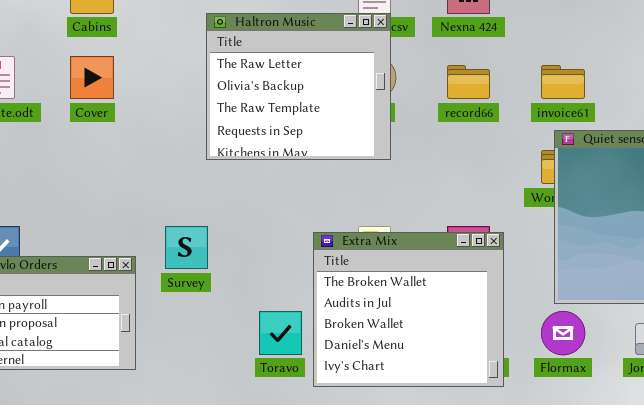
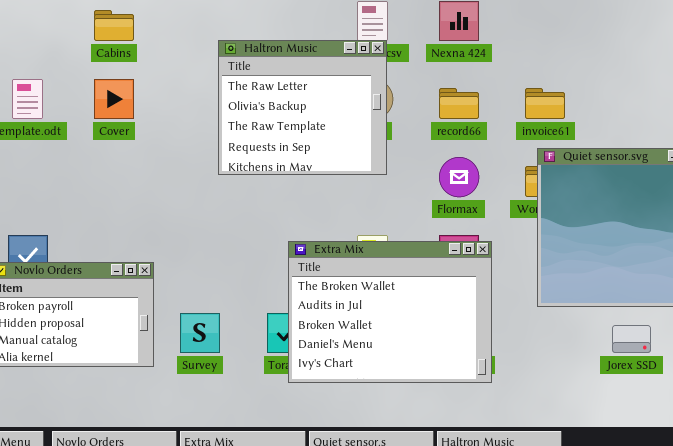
Survey: [165,226,208,269] -> [180,313,220,353], moved
Extra Mix: [313,232,504,387] -> [288,241,492,383], resized
Flormax: [541,311,585,355] -> [439,157,479,197], moved

